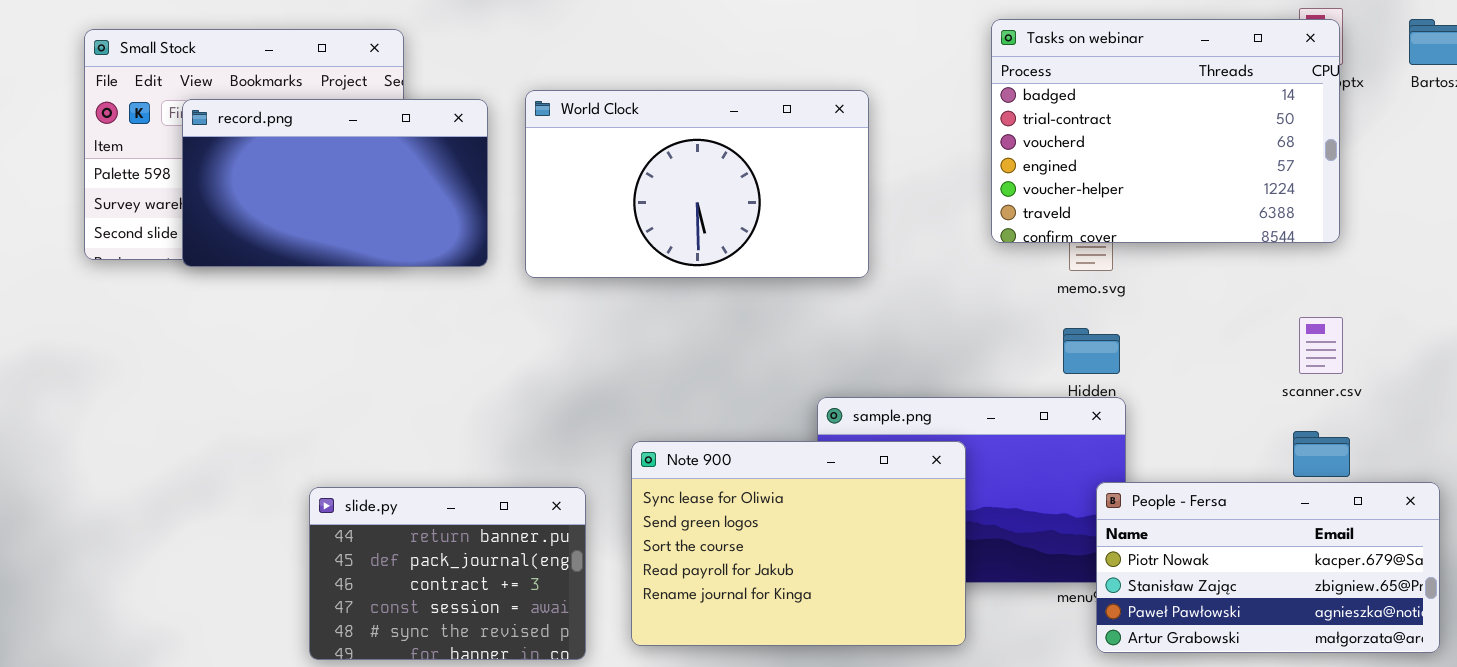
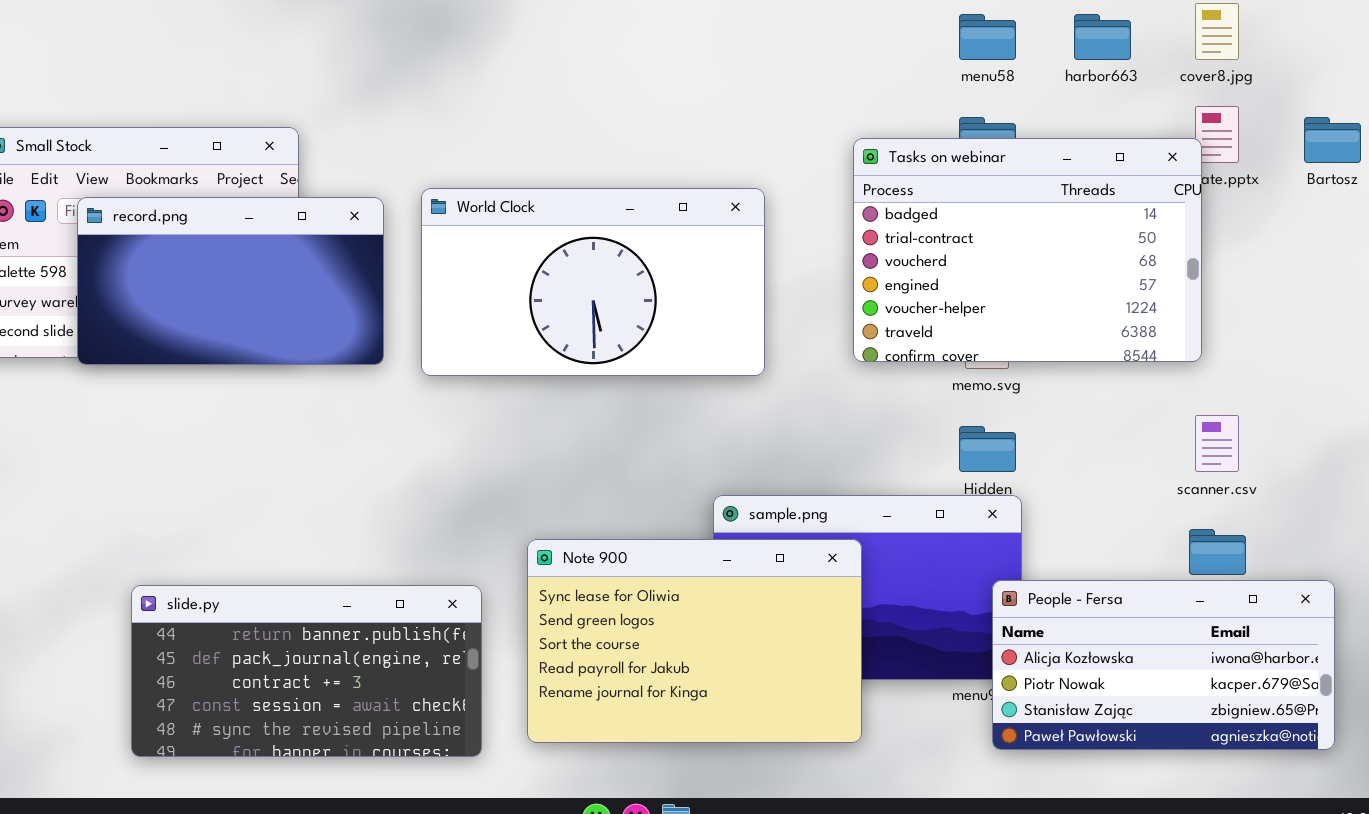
Tasks on webinar: [991,19,1340,243] -> [853,138,1202,362], moved
People - Fersa: [1096,482,1440,653] -> [992,580,1335,750], scrolled up 1 row
slide.py: [309,487,586,660] -> [131,585,482,757], resized

